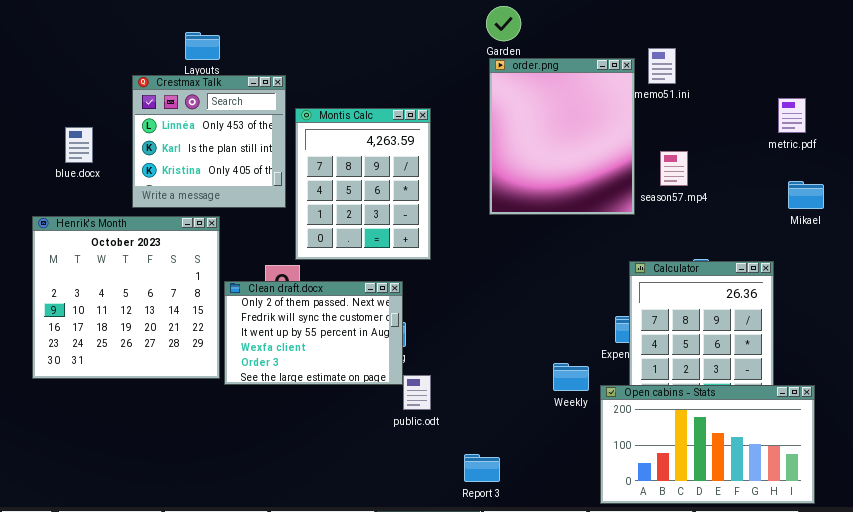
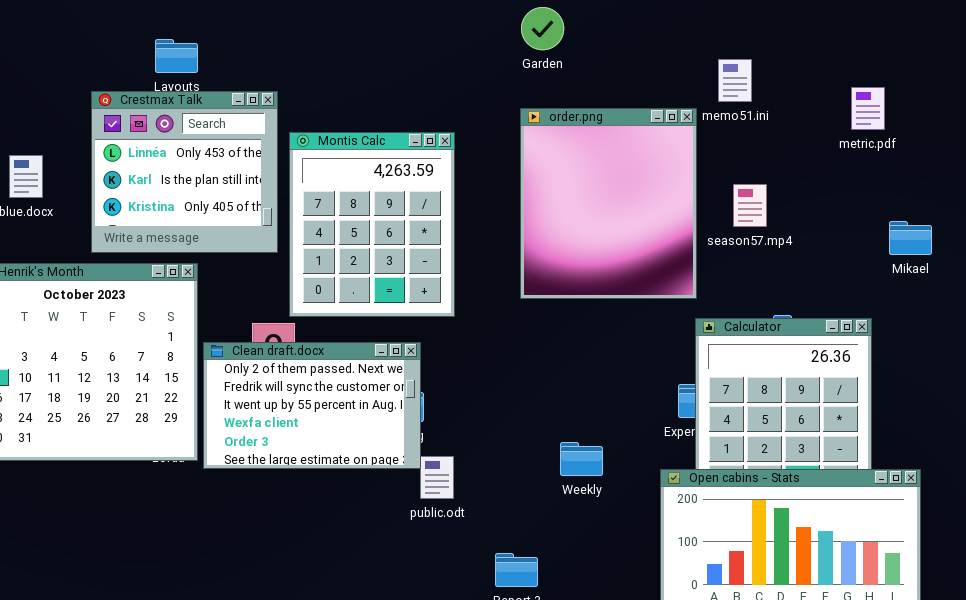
order.png: [489,58,635,215] -> [520,108,697,299], moved
metric.pdf: [778,98,806,133] -> [851,87,885,130], moved
Weekly: [553,363,589,391] -> [560,442,603,476], moved

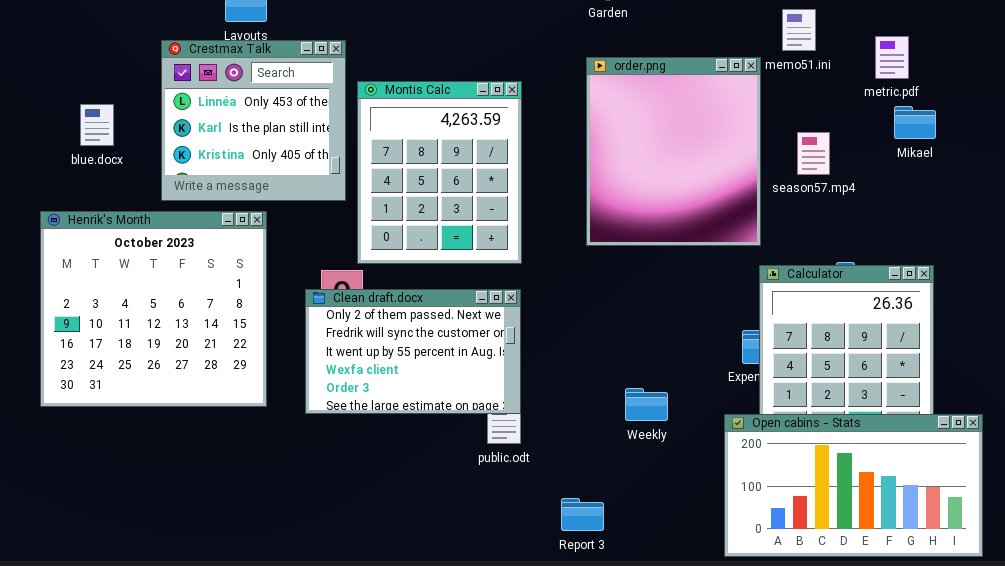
metric.pdf: [851,87,885,130] -> [875,36,909,79], moved
Mikael: [889,221,932,255] -> [894,106,936,139], moved
Clean draft.docx: [203,342,421,469] -> [305,289,521,414], moved

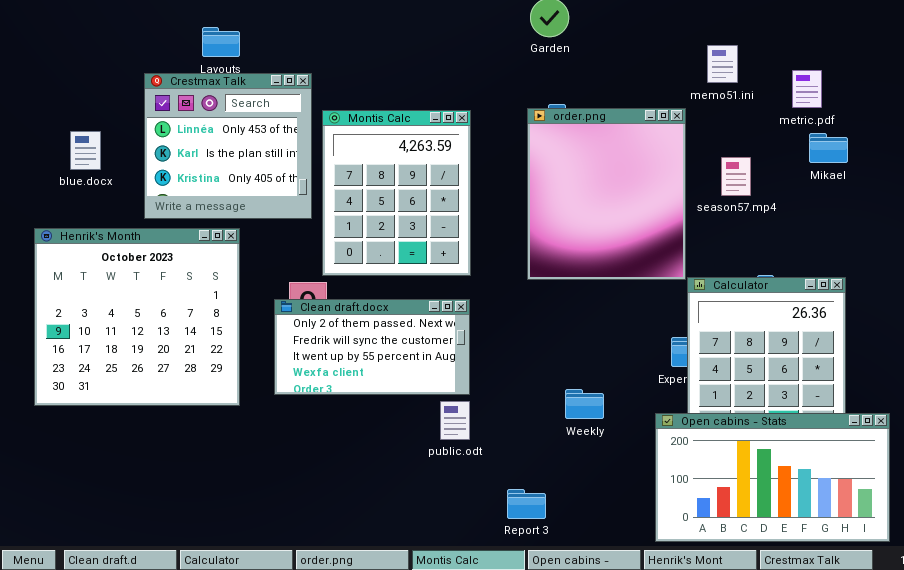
order.png: [586,57,761,246] -> [527,108,686,280], moved
Clean draft.docx: [305,289,521,414] -> [274,299,470,395], resized

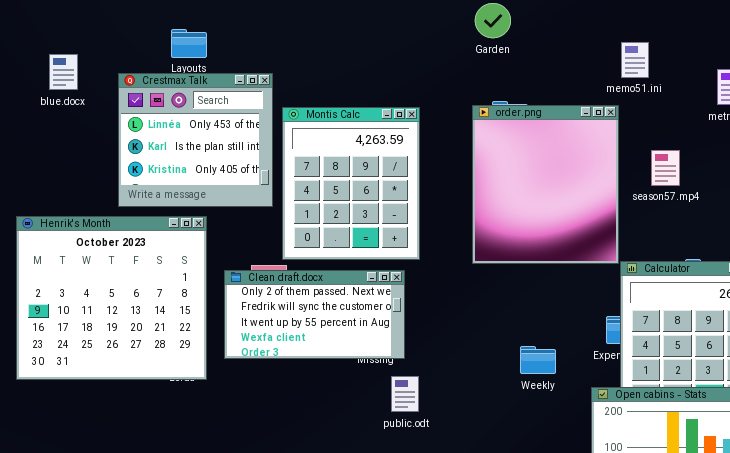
memo51.ini: [707,45,738,83] -> [621,42,649,78], moved
blue.docx: [70,131,101,170] -> [49,54,78,90], moved
Clean draft.docx: [274,299,470,395] -> [224,270,405,359], moved
Weekly: [565,389,604,419] -> [520,346,556,374], moved

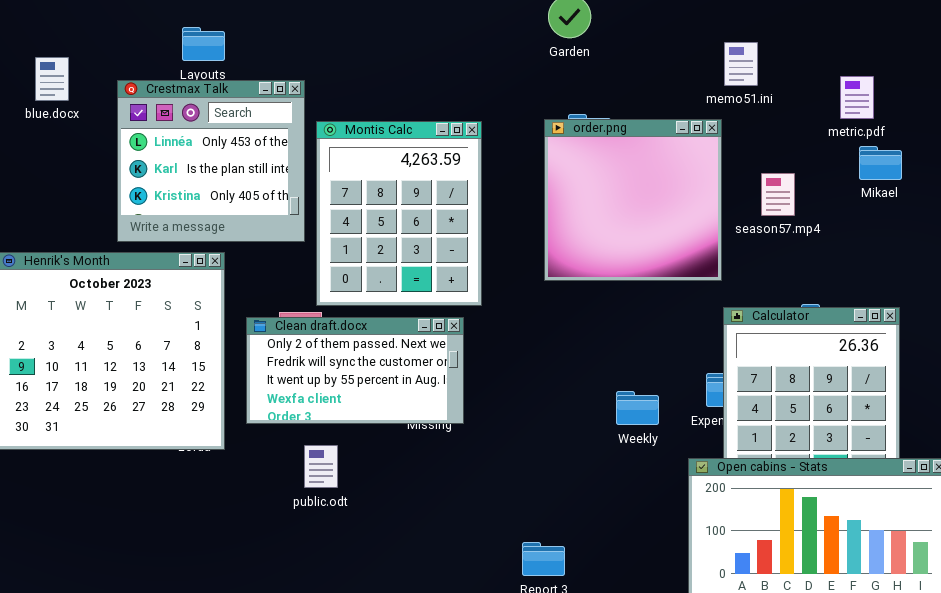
order.png: [472,105,619,264] -> [544,119,722,281], resized
Weekly: [520,346,556,374] -> [616,391,659,425], moved
public.odt: [391,376,419,412] -> [304,445,338,488], moved

